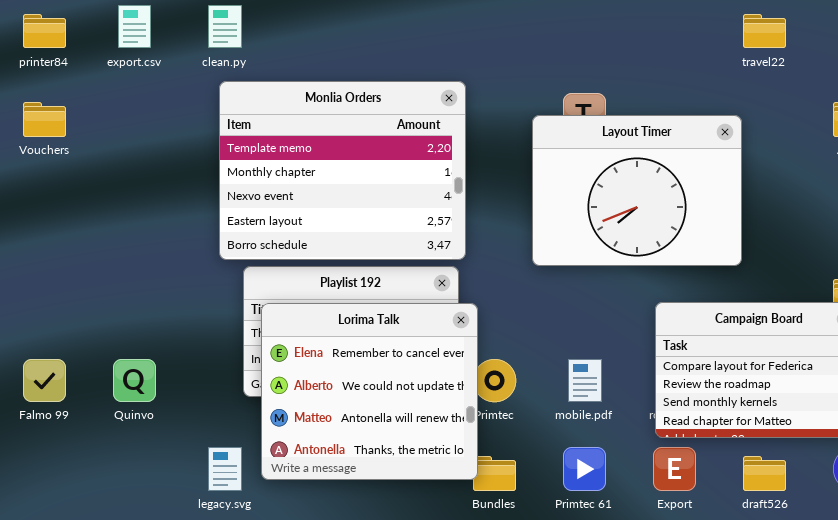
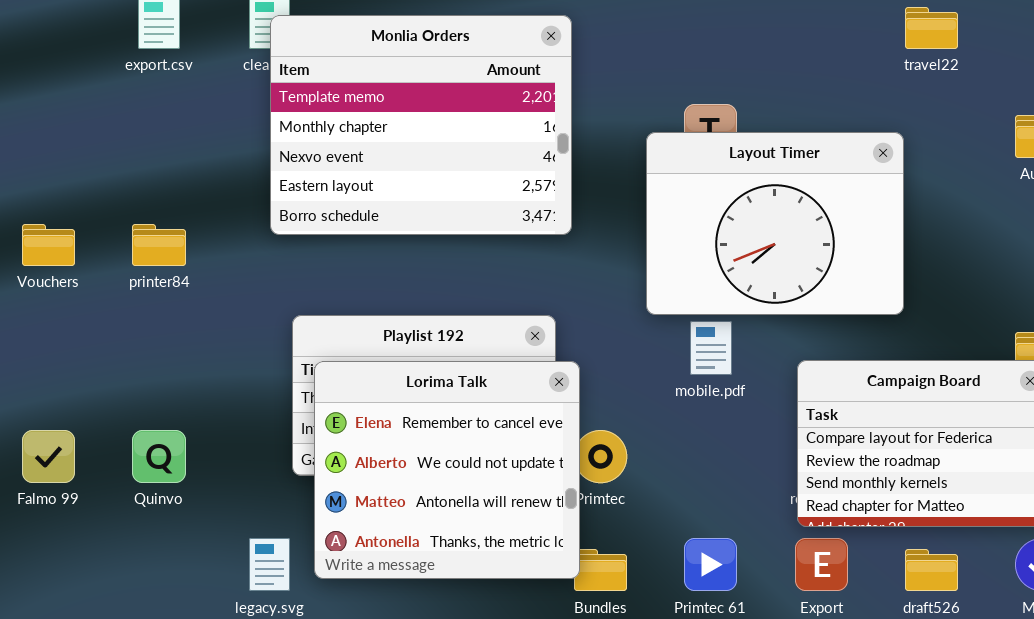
printer84: [23,14,66,48] -> [132,224,186,266], moved
Monlia Orders: [219,81,466,260] -> [270,15,572,235], moved
Vouchers: [23,102,66,137] -> [22,224,75,266], moved
mobile.pdf: [568,359,602,402] -> [690,321,732,375], moved

